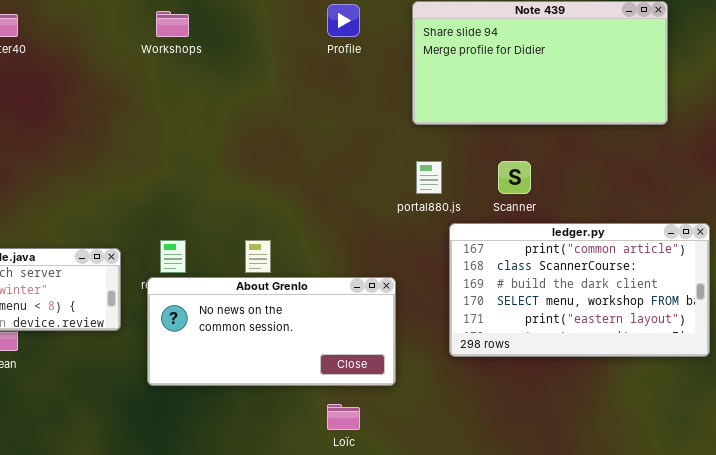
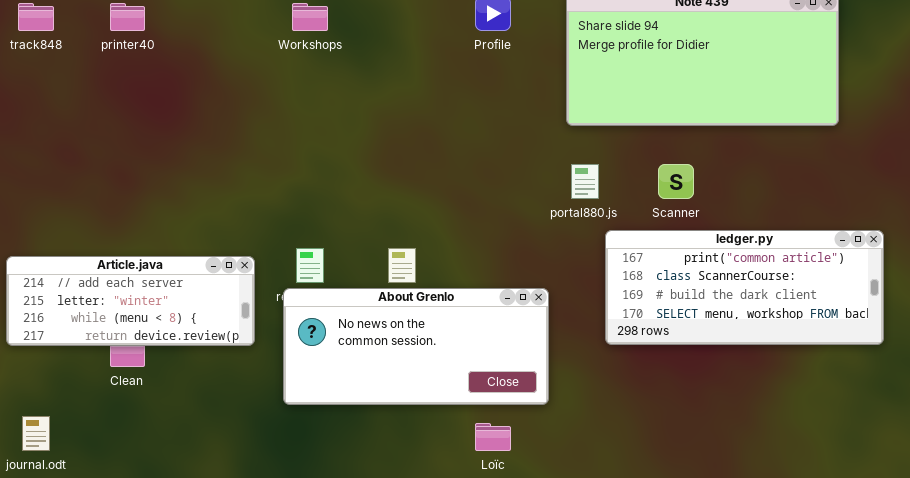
ledger.py: [449,223,710,357] -> [605,230,884,345], resized

